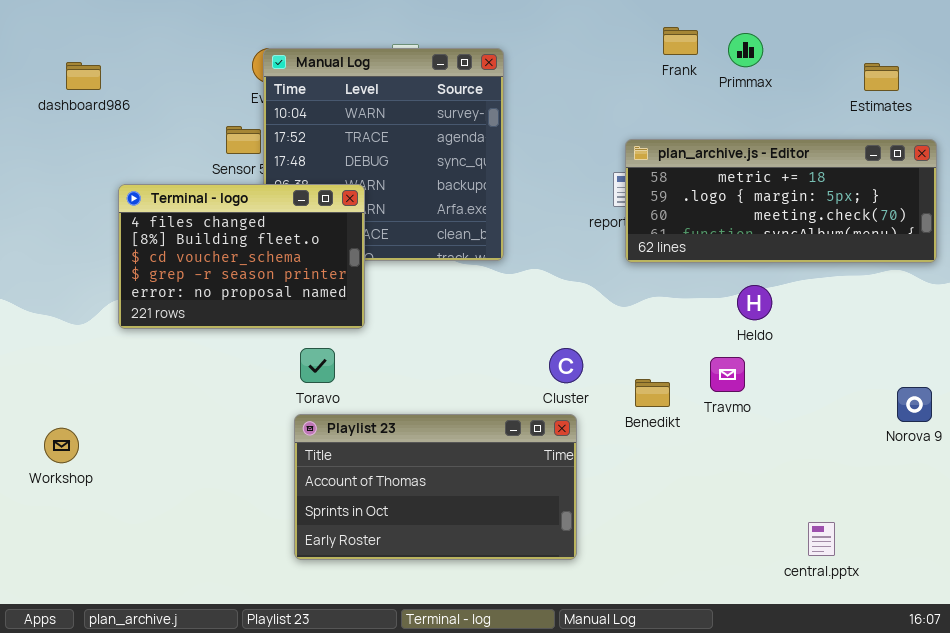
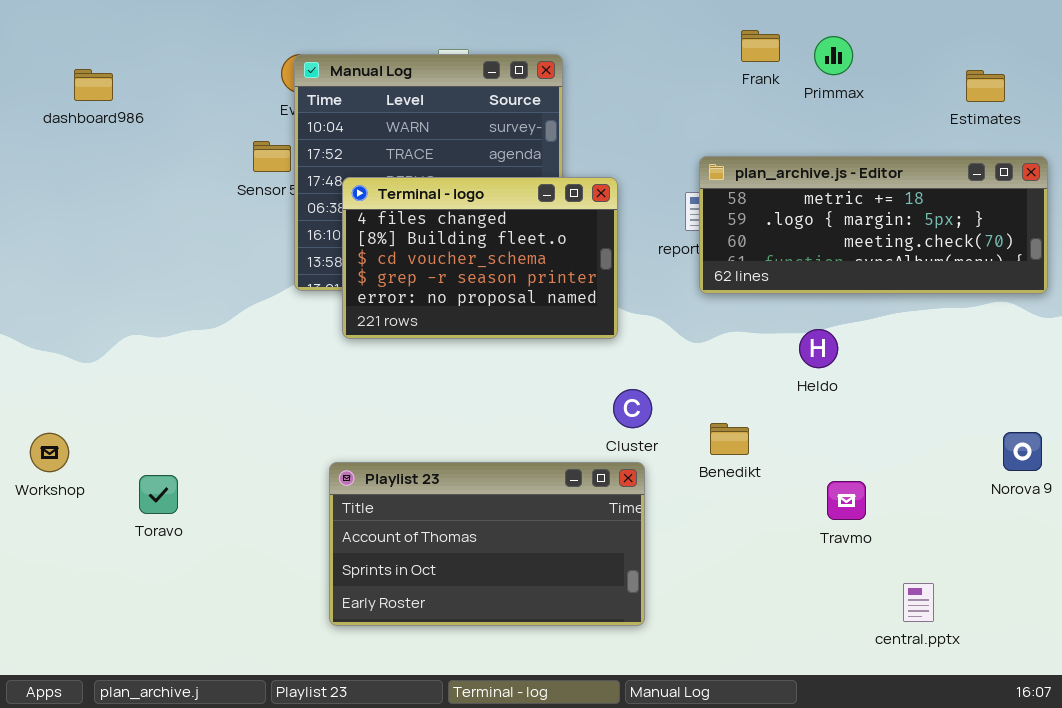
Terminal - logo: [118,184,365,329] -> [342,177,618,339], moved
Heldo: [737,285,772,320] -> [799,329,838,368], moved
Toravo: [300,348,335,383] -> [139,475,178,514], moved
Travmo: [710,357,745,392] -> [827,481,866,520], moved
Workshop: [44,428,79,463] -> [30,433,69,472], moved

